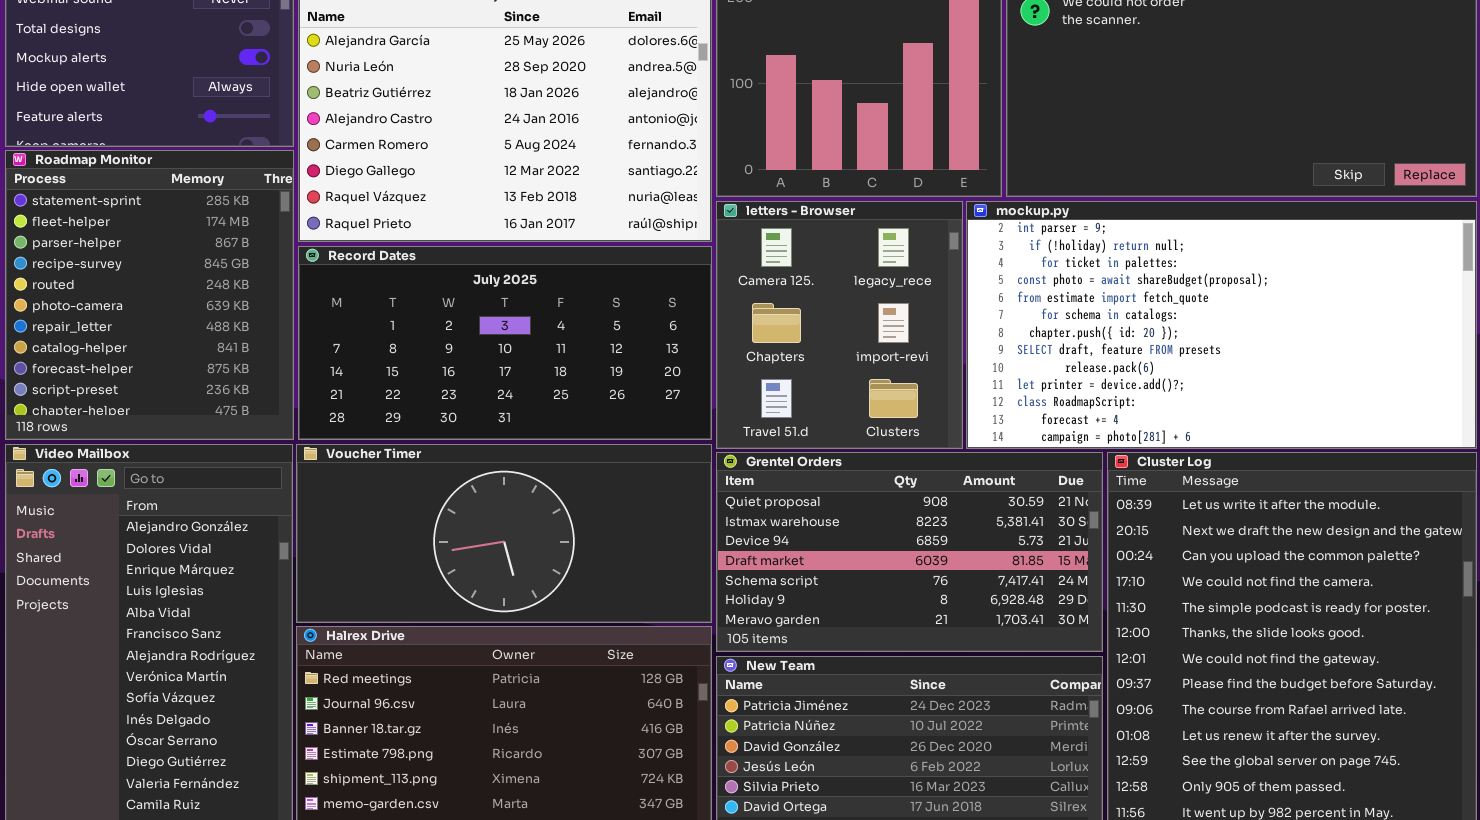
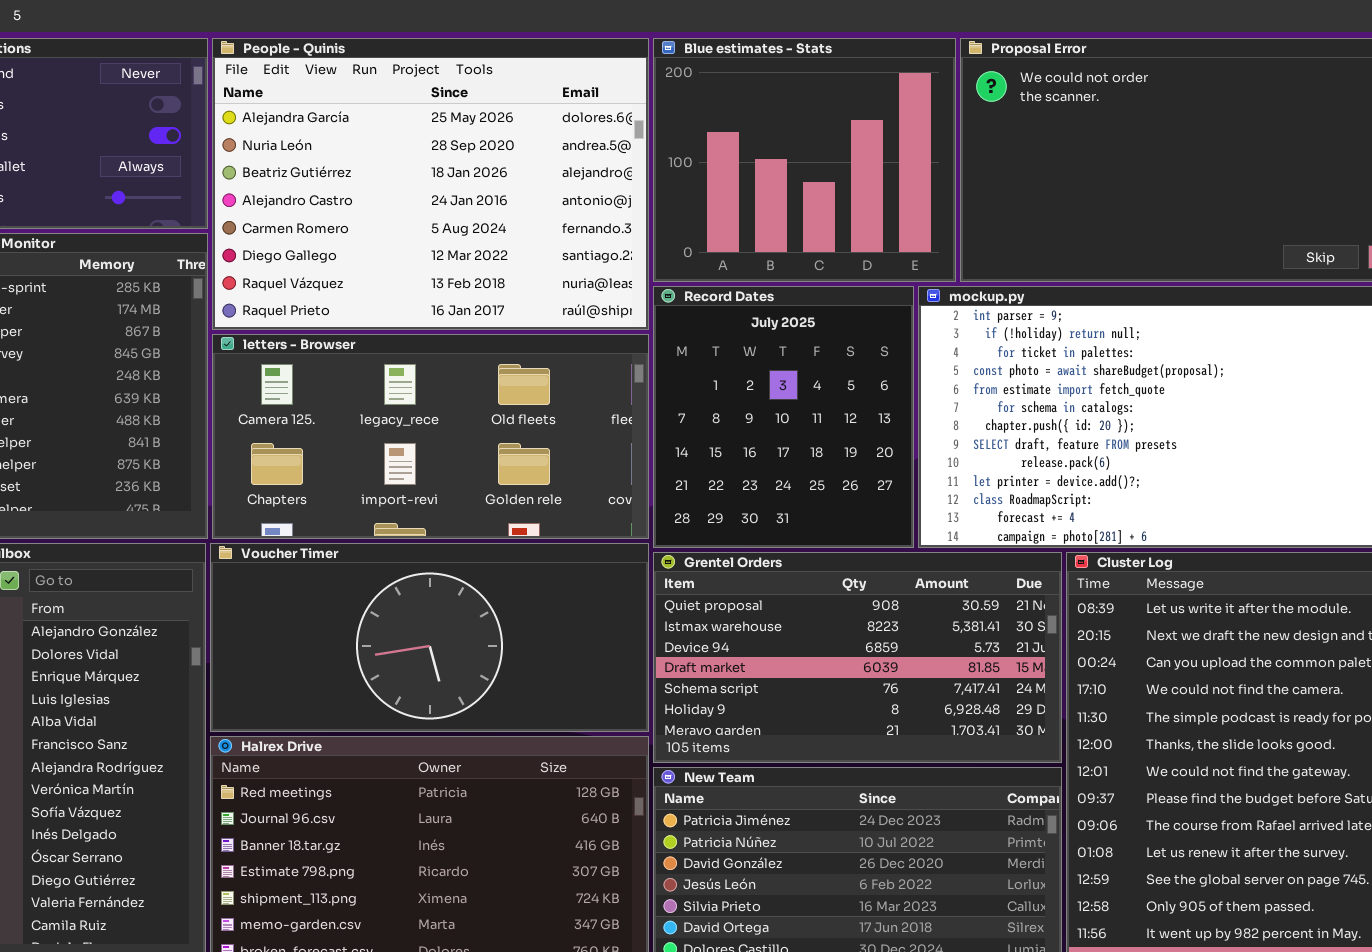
letters - Browser: [716,201,963,449] -> [212,334,649,539], moved, resized
Record Dates: [298,246,712,440] -> [653,286,914,548], moved, resized

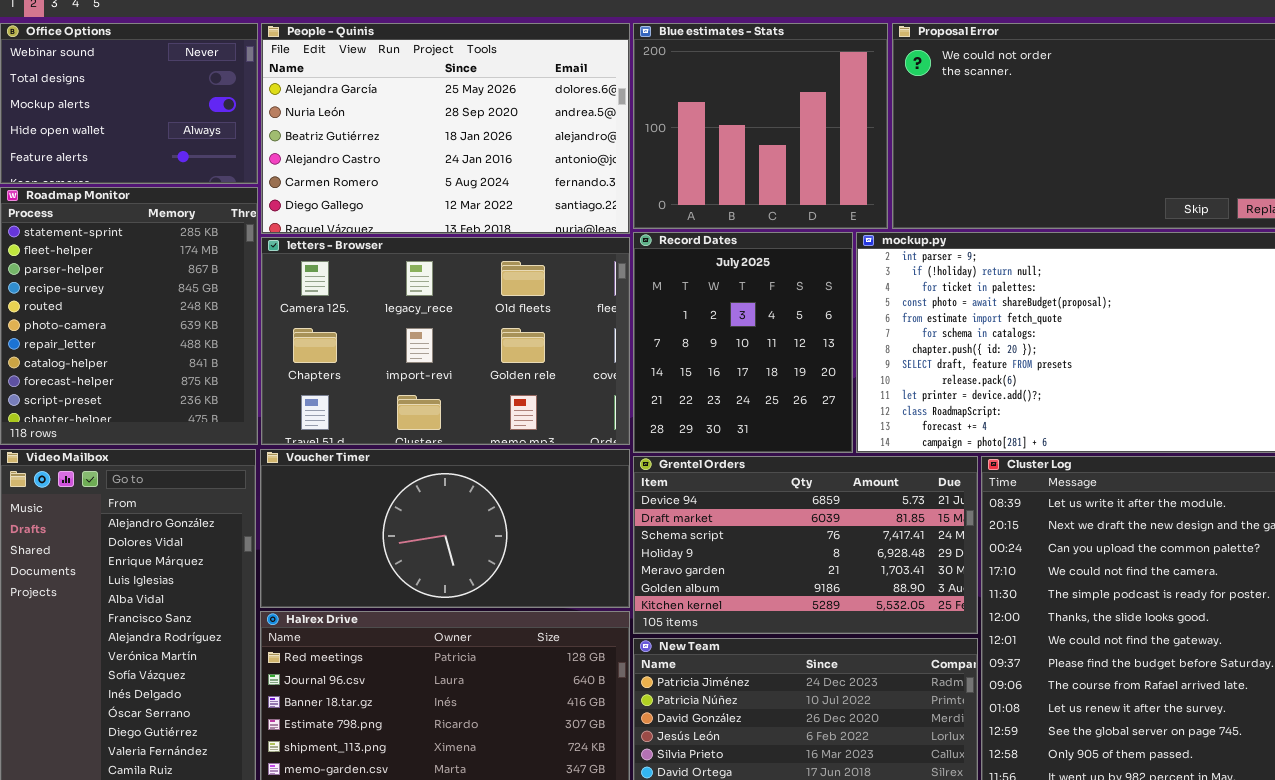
People - Quinis: [212,38,649,330] -> [261,23,630,234], resized
letters - Browser: [212,334,649,539] -> [261,237,630,445], resized
Grentel Orders: [653,552,1062,763] -> [633,456,978,634], scrolled down 2 rows

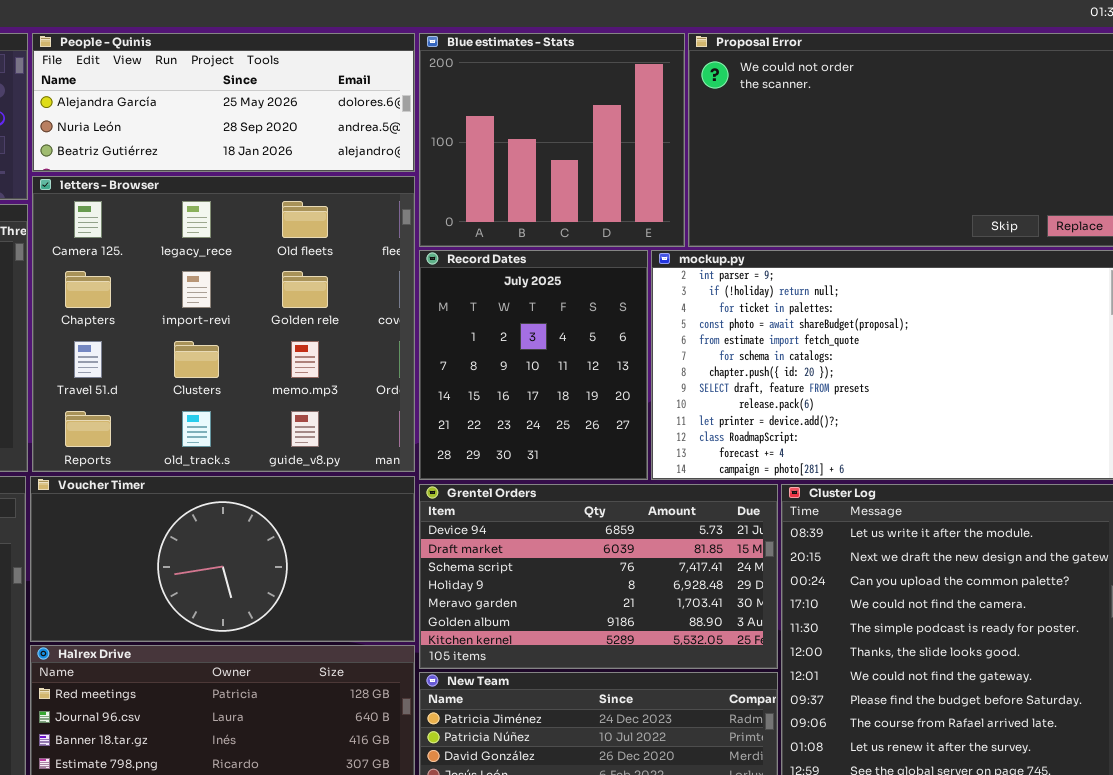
People - Quinis: [261,23,630,234] -> [32,33,415,172], resized
letters - Browser: [261,237,630,445] -> [32,176,415,472], resized

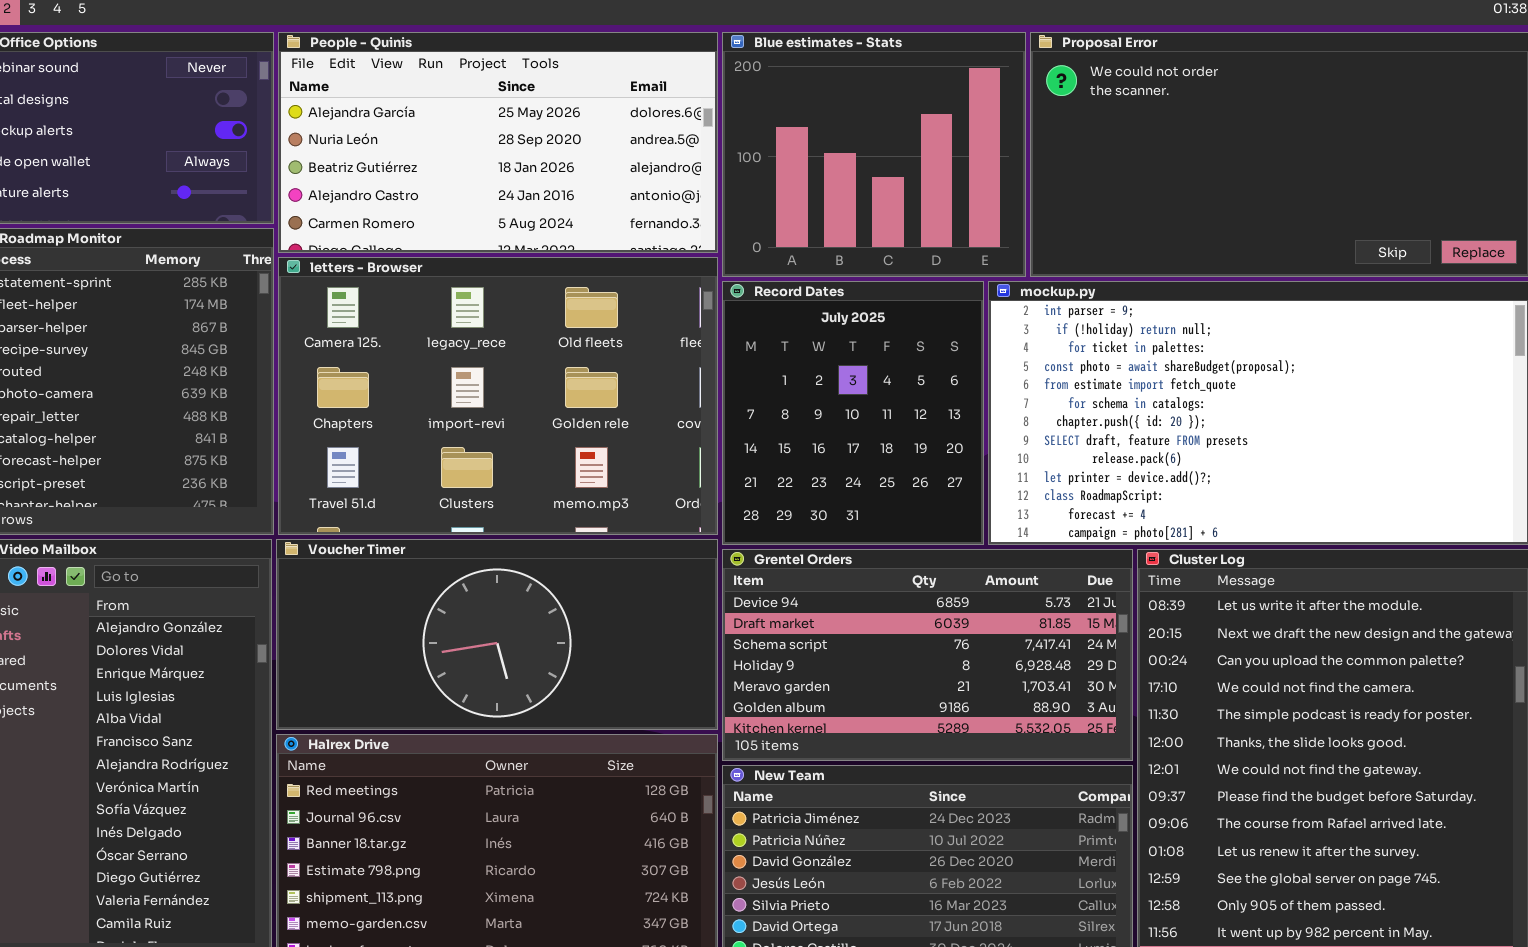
People - Quinis: [32,33,415,172] -> [278,32,718,253], resized
letters - Browser: [32,176,415,472] -> [278,257,718,535], resized

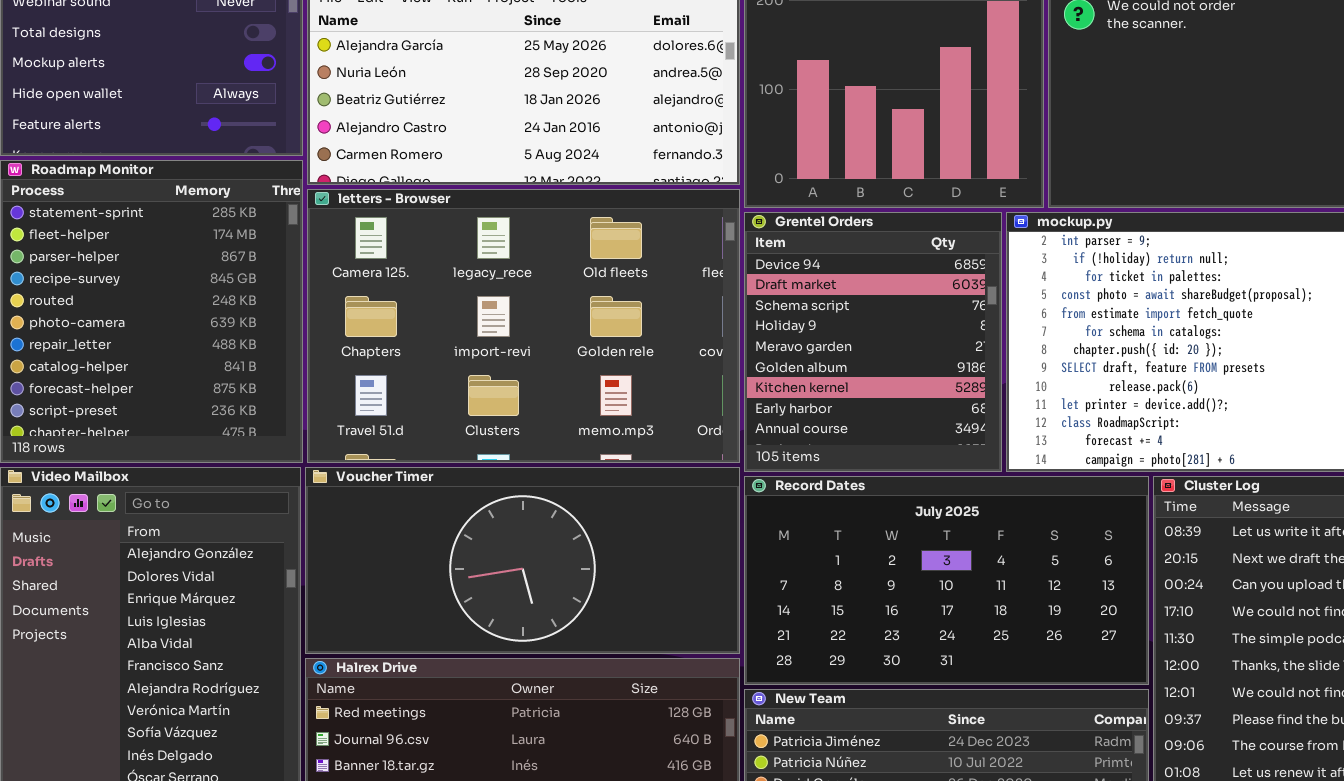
Record Dates: [722,281,984,545] -> [744,476,1149,685], moved, resized
Grentel Orders: [722,549,1133,761] -> [744,212,1002,472], moved, resized

